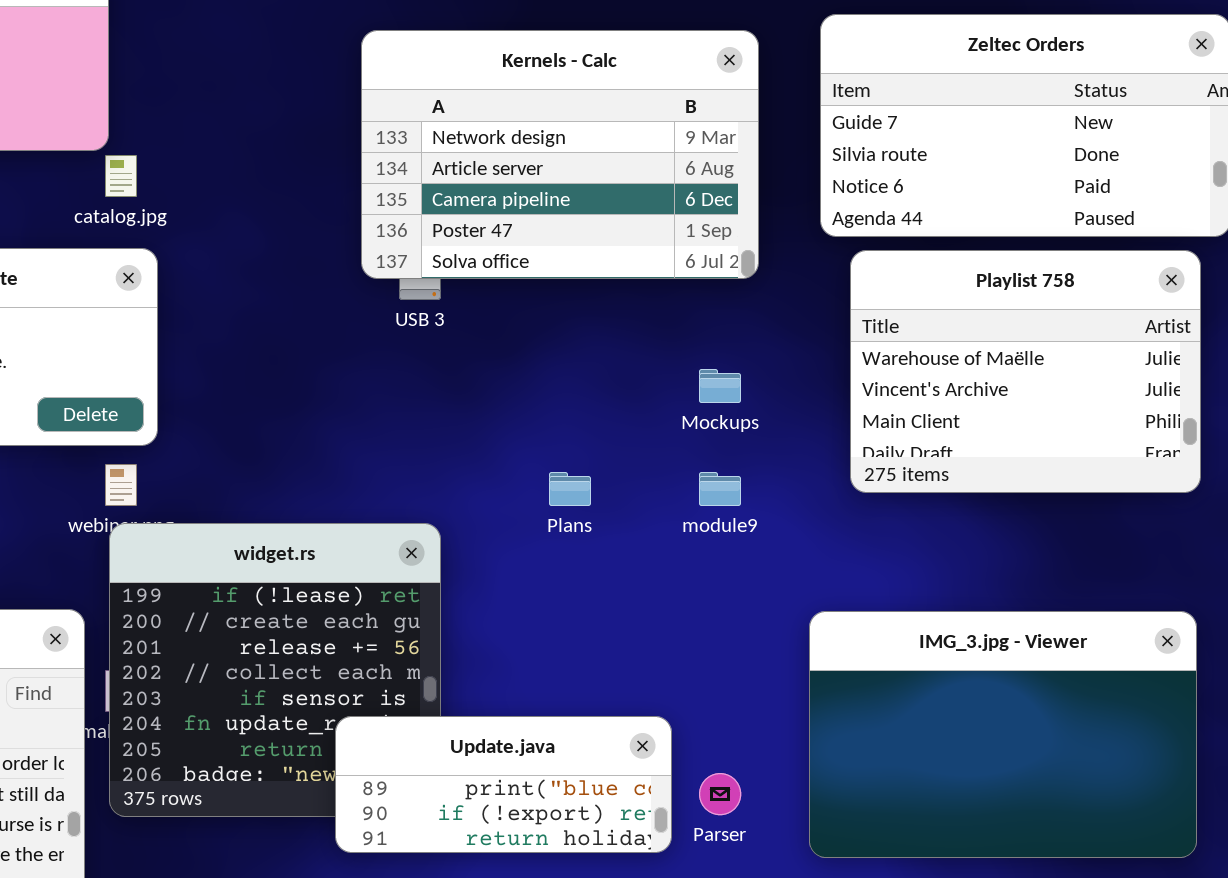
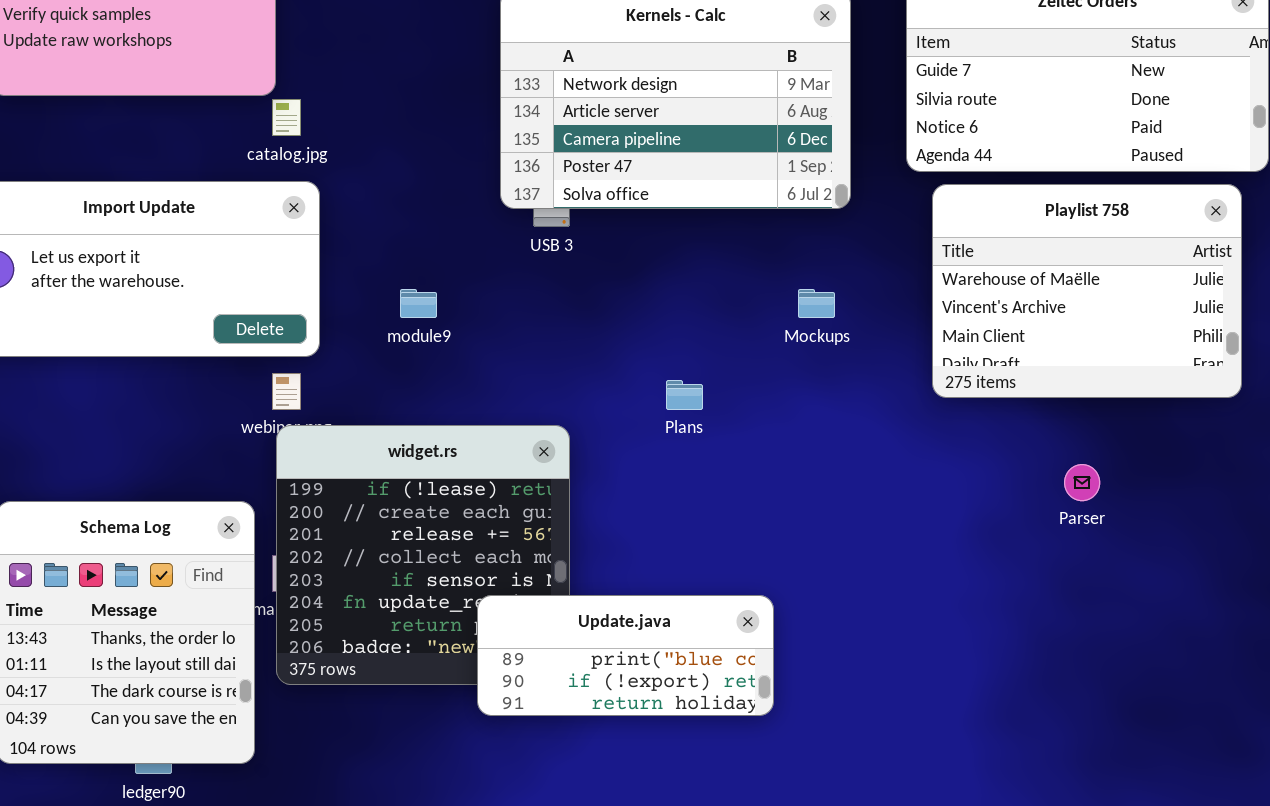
module9: [699,472,741,506] -> [400,289,437,318], moved
IMG_3.jpg - Viewer: [809,611,1197,858] -> none, closed
Parser: [699,773,741,815] -> [1064,464,1100,501], moved

